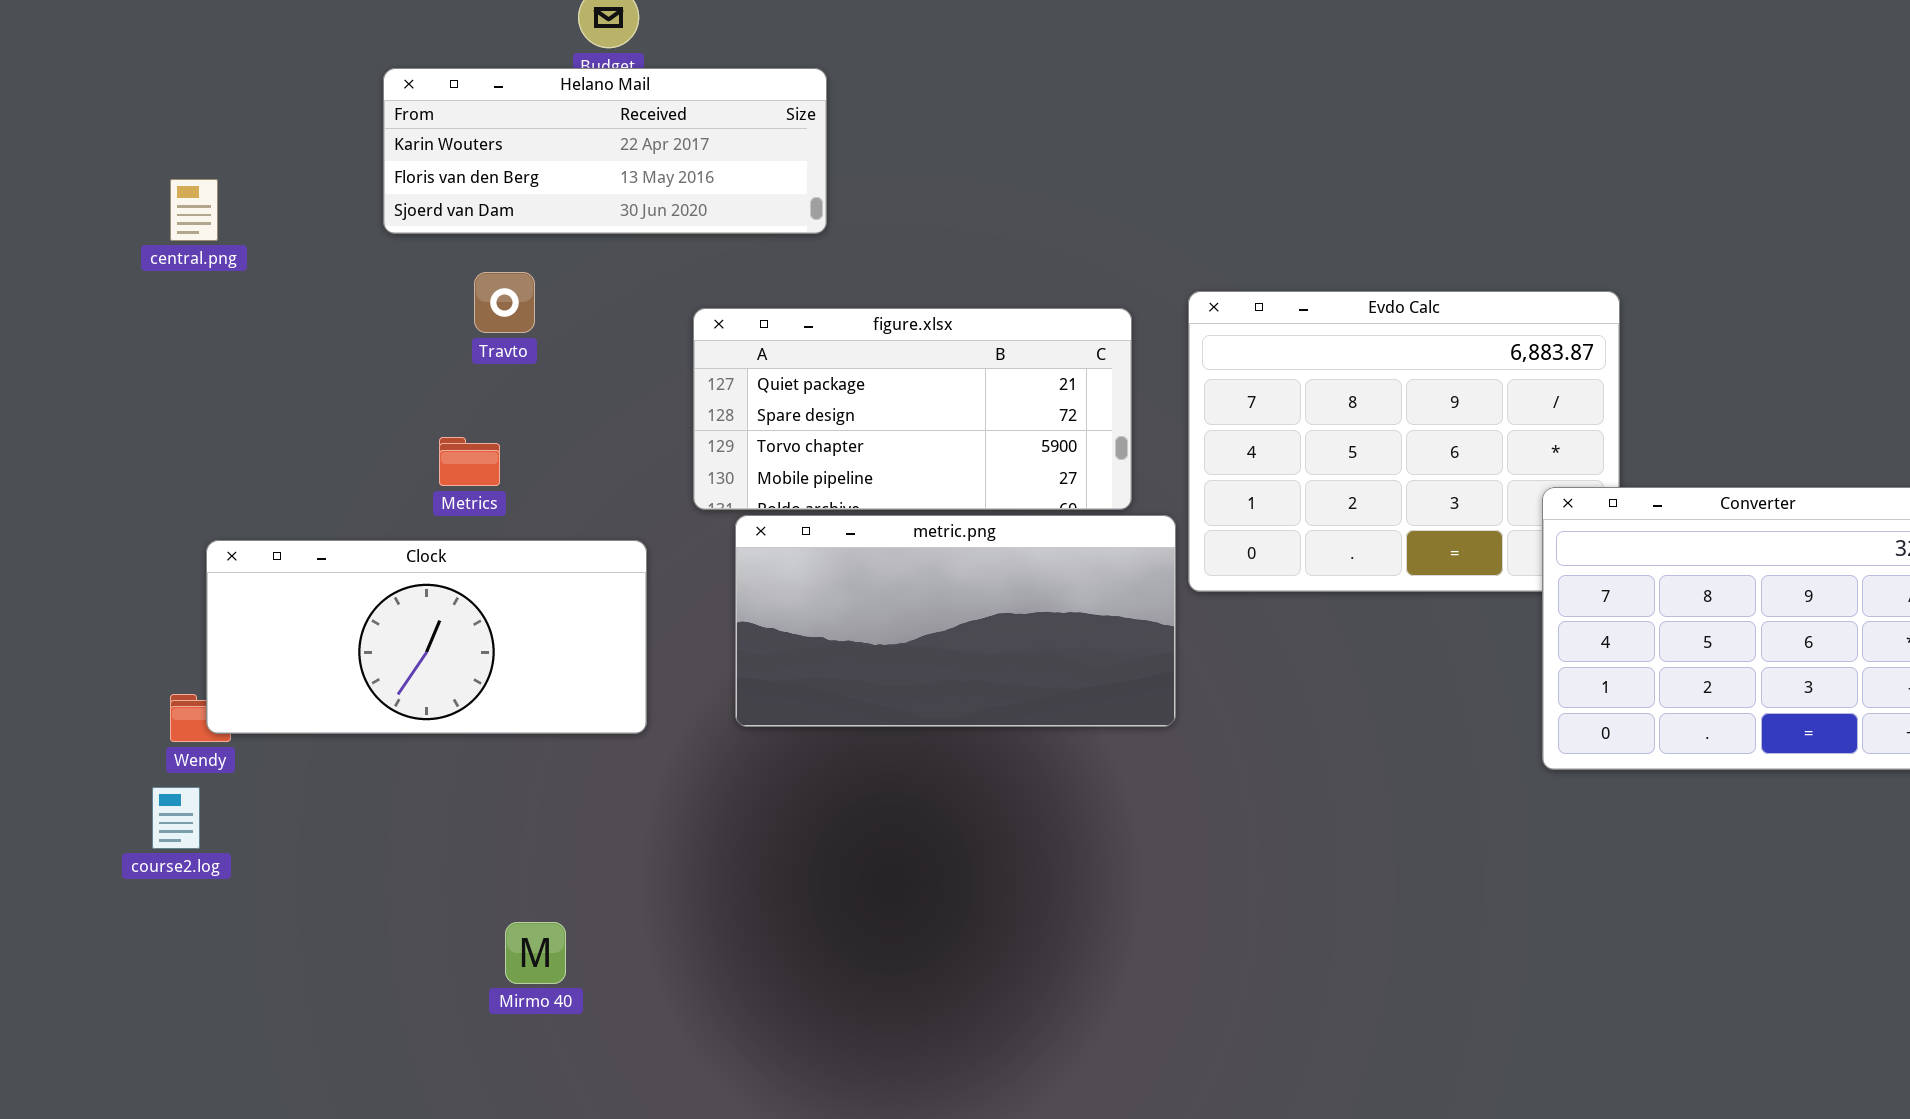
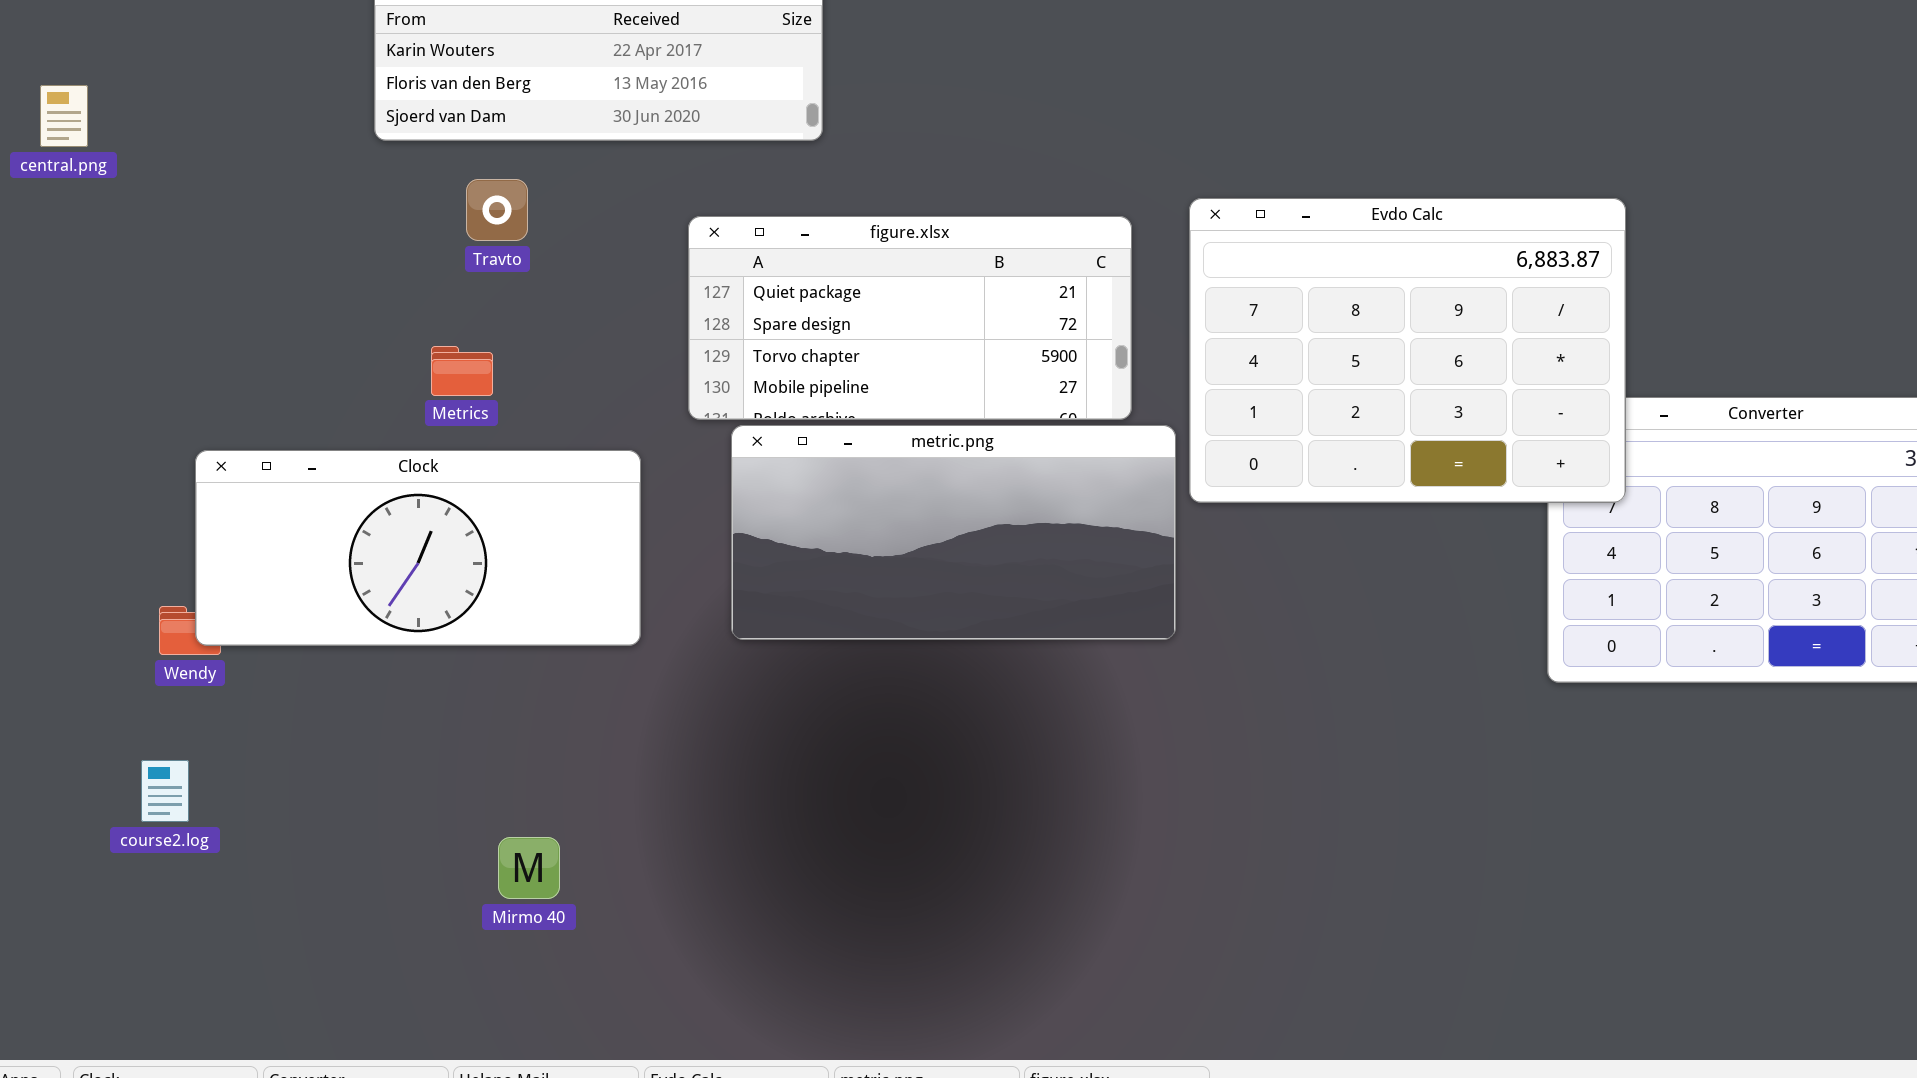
central.png: [170,179,218,241] -> [40,85,88,147], moved
Evdo Calc: [1188,291,1620,592] -> [1189,198,1626,503], raised
course2.log: [152,787,200,849] -> [141,760,189,822], moved

